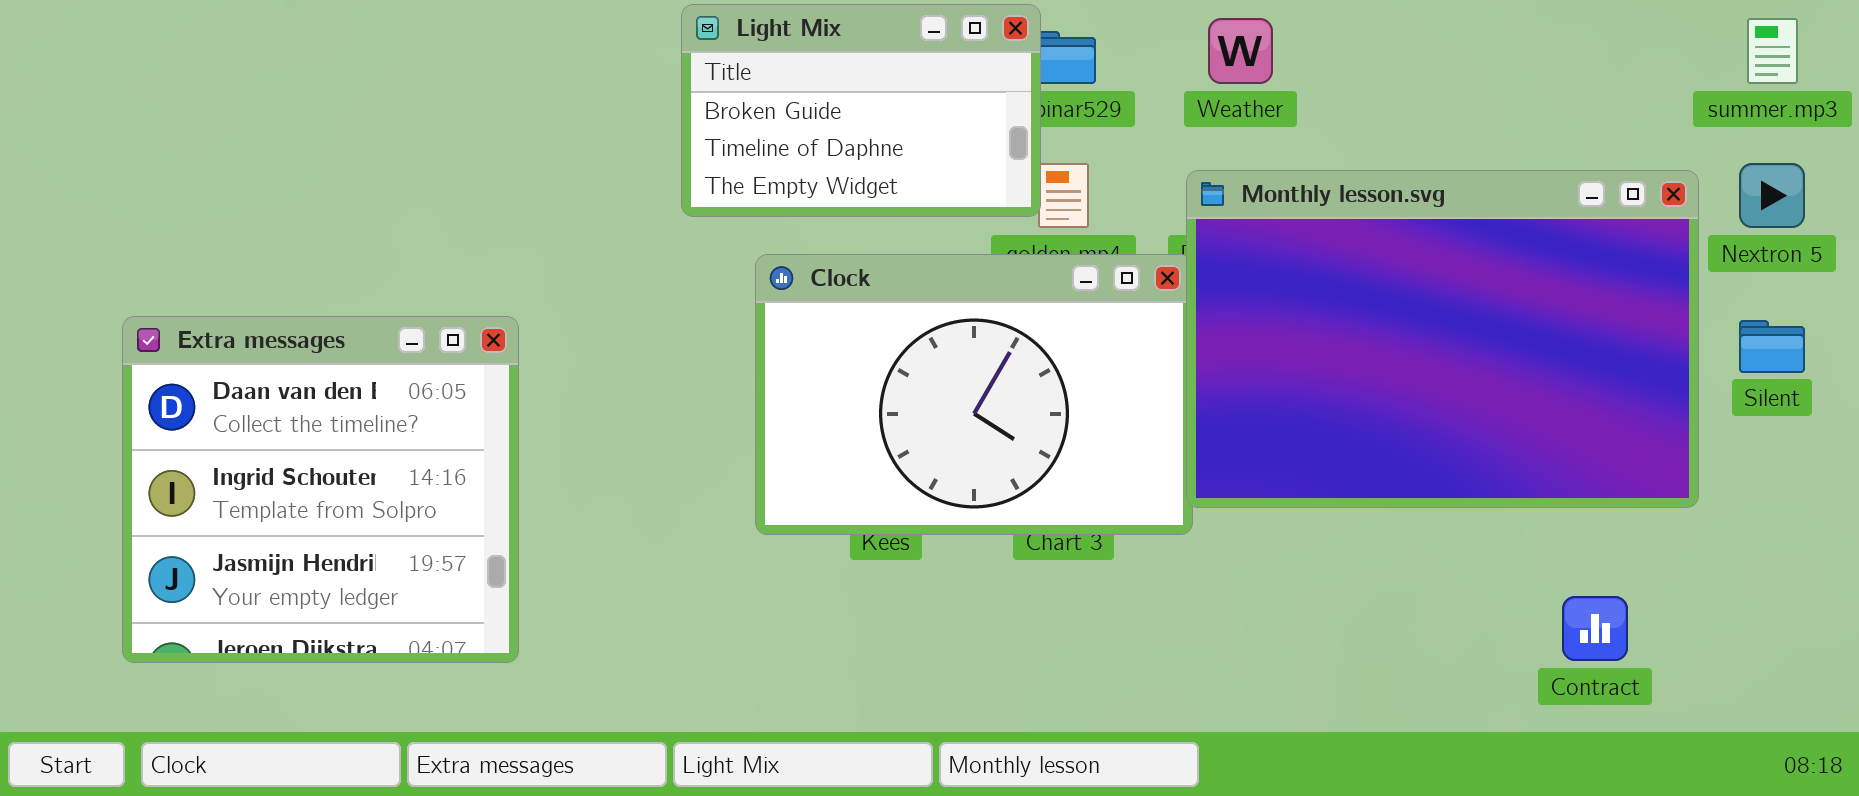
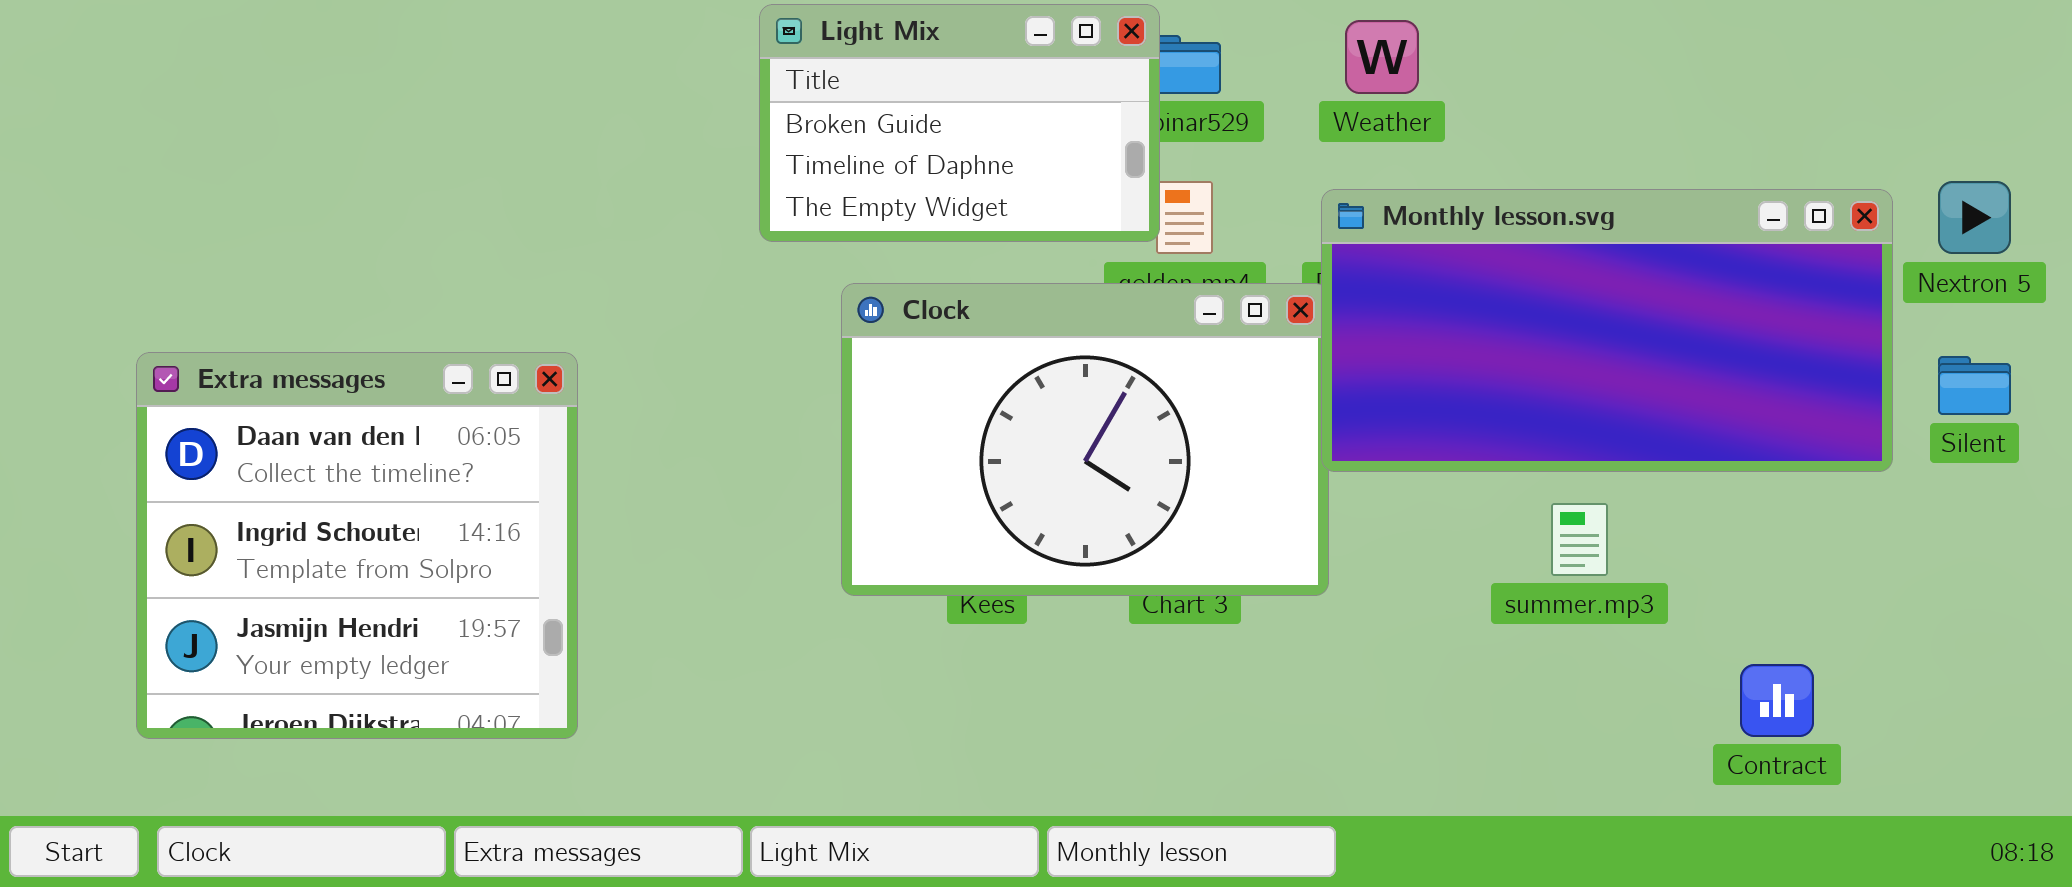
summer.mp3: [1747,18,1798,84] -> [1551,503,1608,576], moved
Monthly lesson.svg: [1186,170,1699,508] -> [1321,189,1893,472], resized

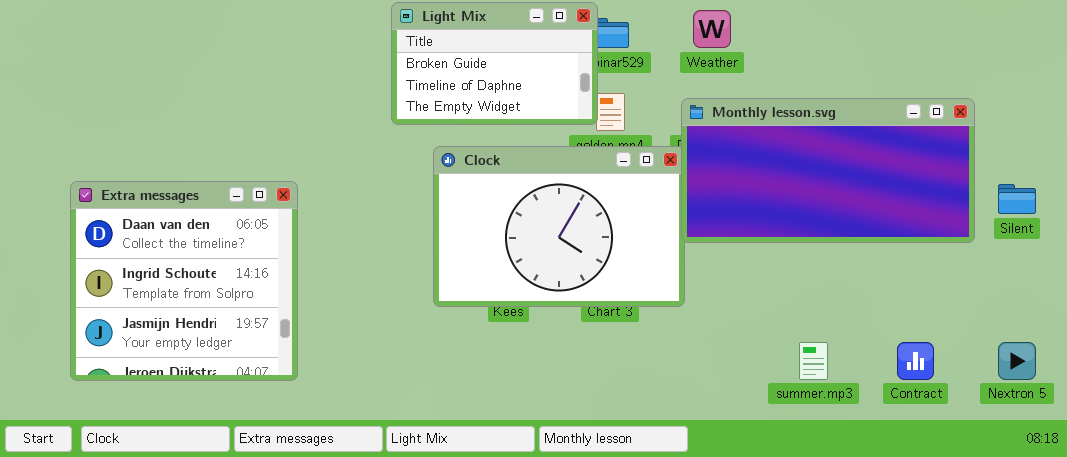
Nextron 5: [1938,181,2011,254] -> [998,342,1036,380], moved
summer.mp3: [1551,503,1608,576] -> [799,342,828,380], moved

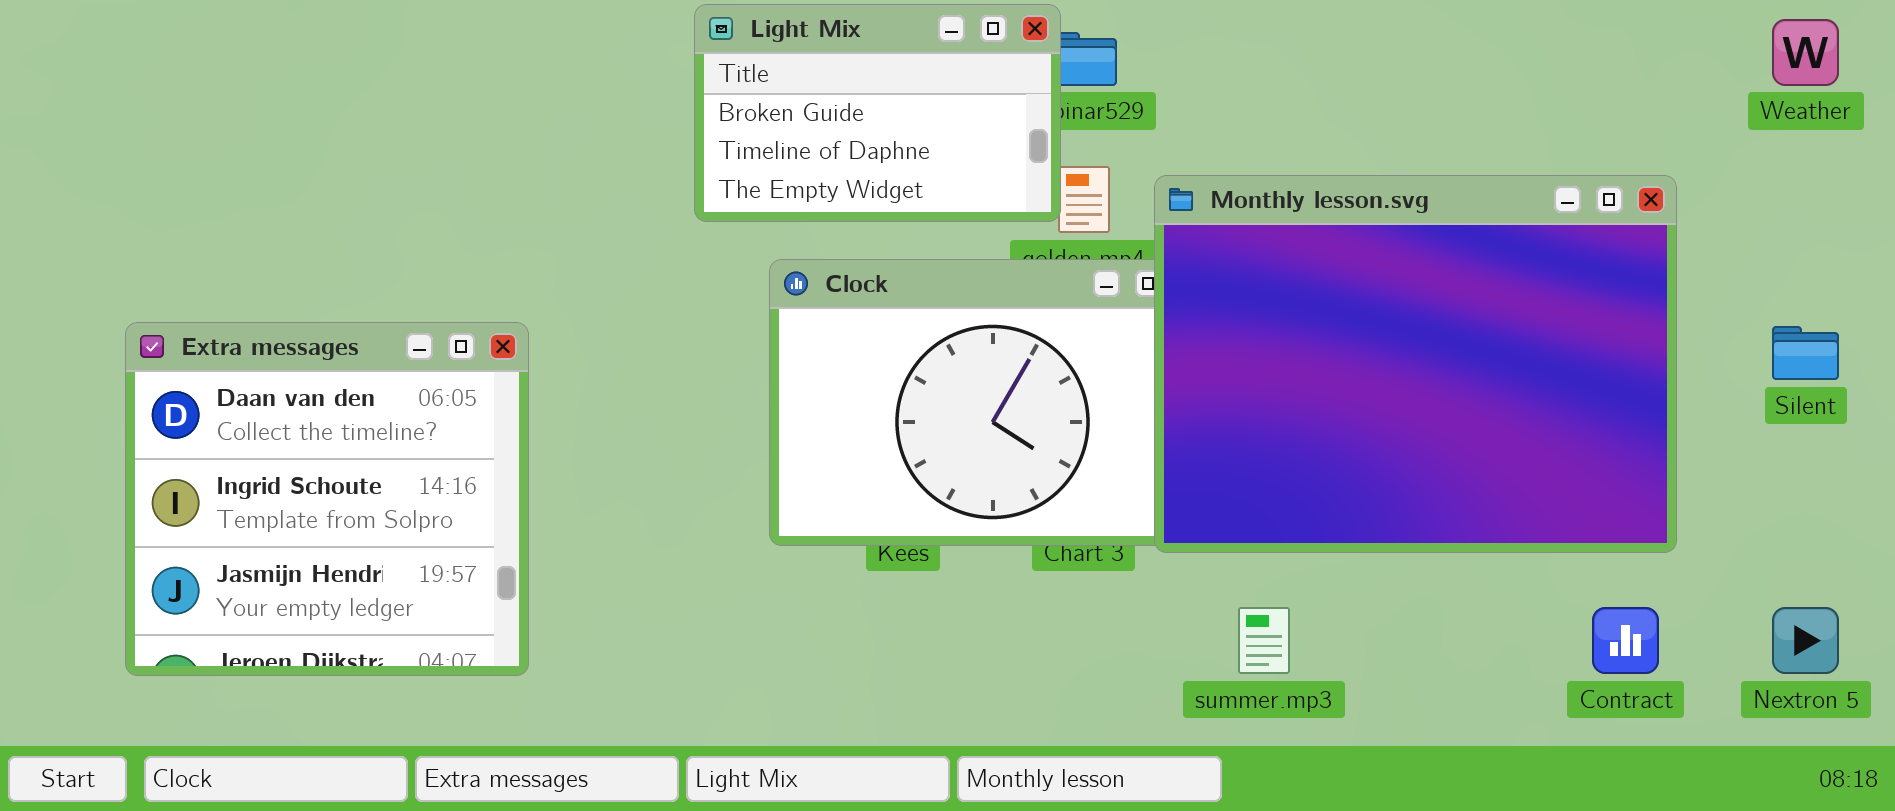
Weather: [693,10,731,48] -> [1772,19,1839,86], moved
Monthly lesson.svg: [681,98,975,243] -> [1154,175,1677,553], moved, resized
summer.mp3: [799,342,828,380] -> [1238,607,1290,674], moved

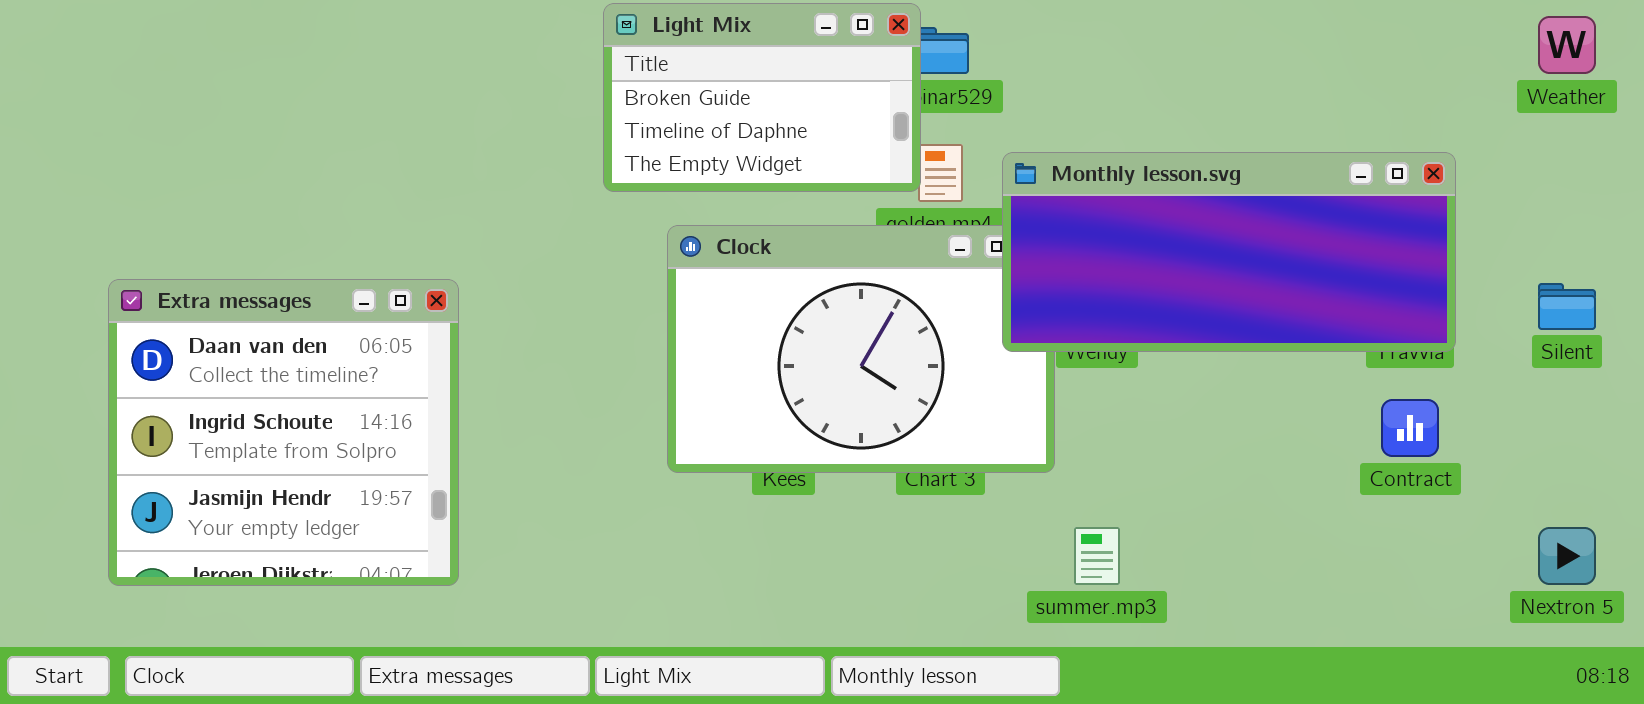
Monthly lesson.svg: [1154,175,1677,553] -> [1002,152,1456,352], resized
Contract: [1592,607,1659,674] -> [1381,399,1439,457], moved

